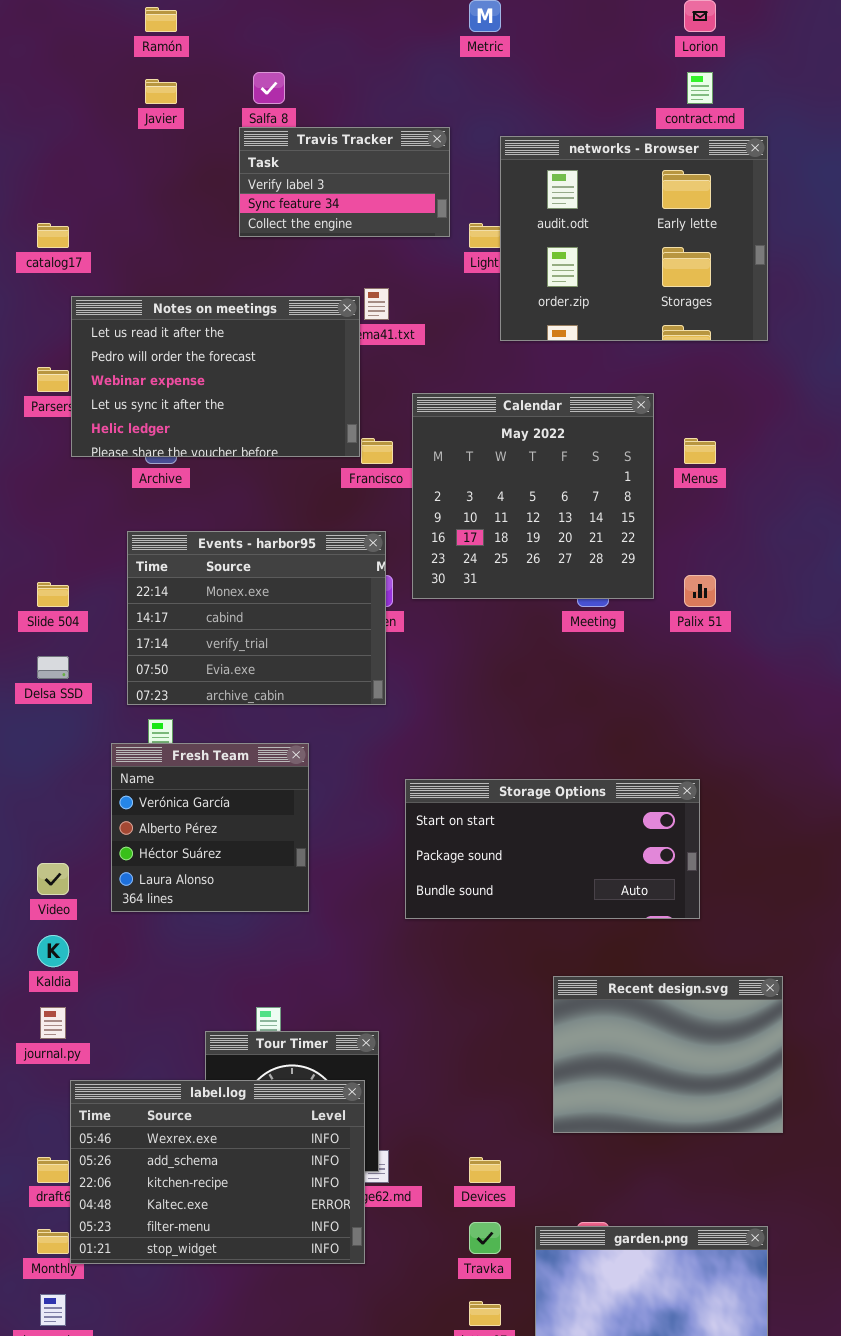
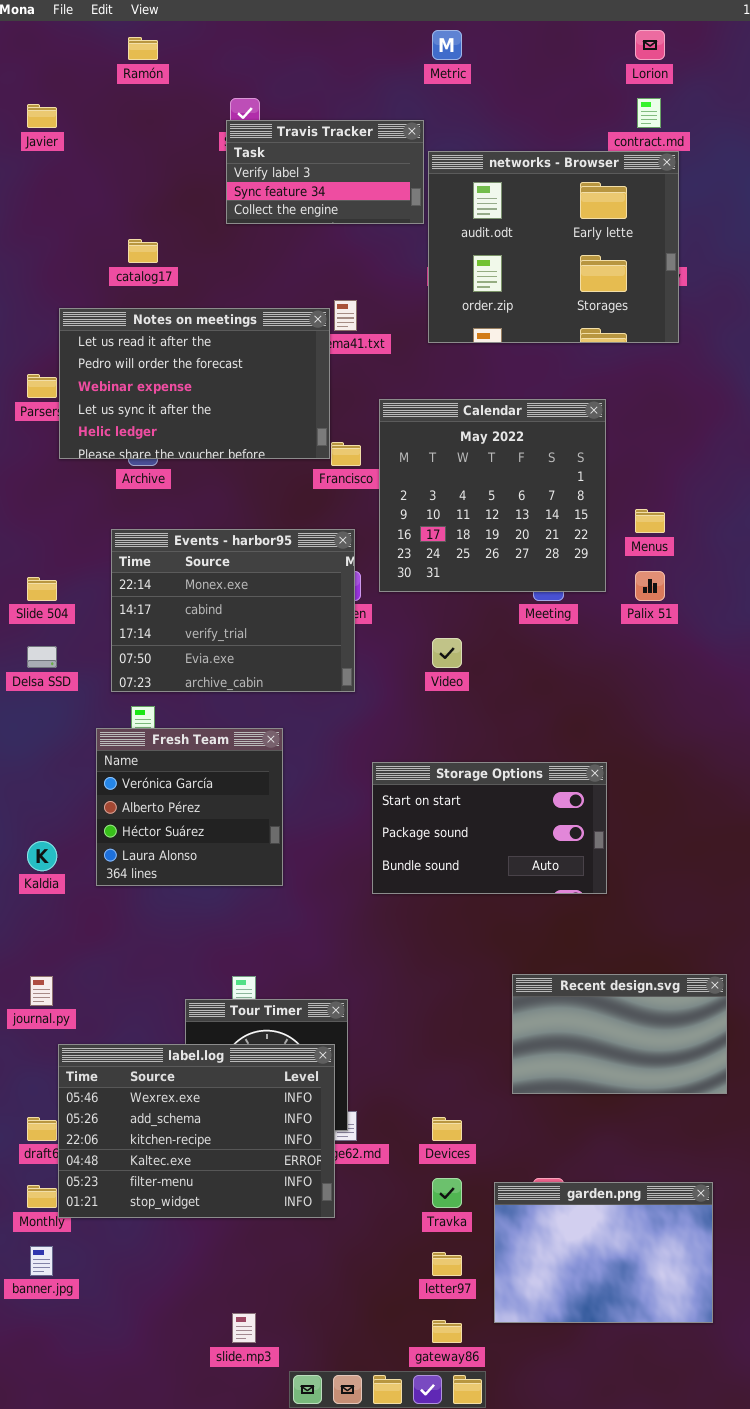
Javier: [145,79,177,104] -> [27,104,57,128], moved
Travis Tracker: [239,127,450,237] -> [226,120,424,224], moved
networks - Browser: [500,136,768,341] -> [428,151,679,343], moved
catalog17: [37,223,69,248] -> [128,239,158,263], moved
Menus: [684,438,716,464] -> [635,509,665,533], moved
Storage Options: [405,779,700,919] -> [372,762,607,894], resized
Video: [37,863,69,895] -> [432,638,462,668], moved
Kaldia: [37,935,69,967] -> [27,841,57,871], moved
Recent design.svg: [553,976,783,1133] -> [512,974,727,1094], resized

